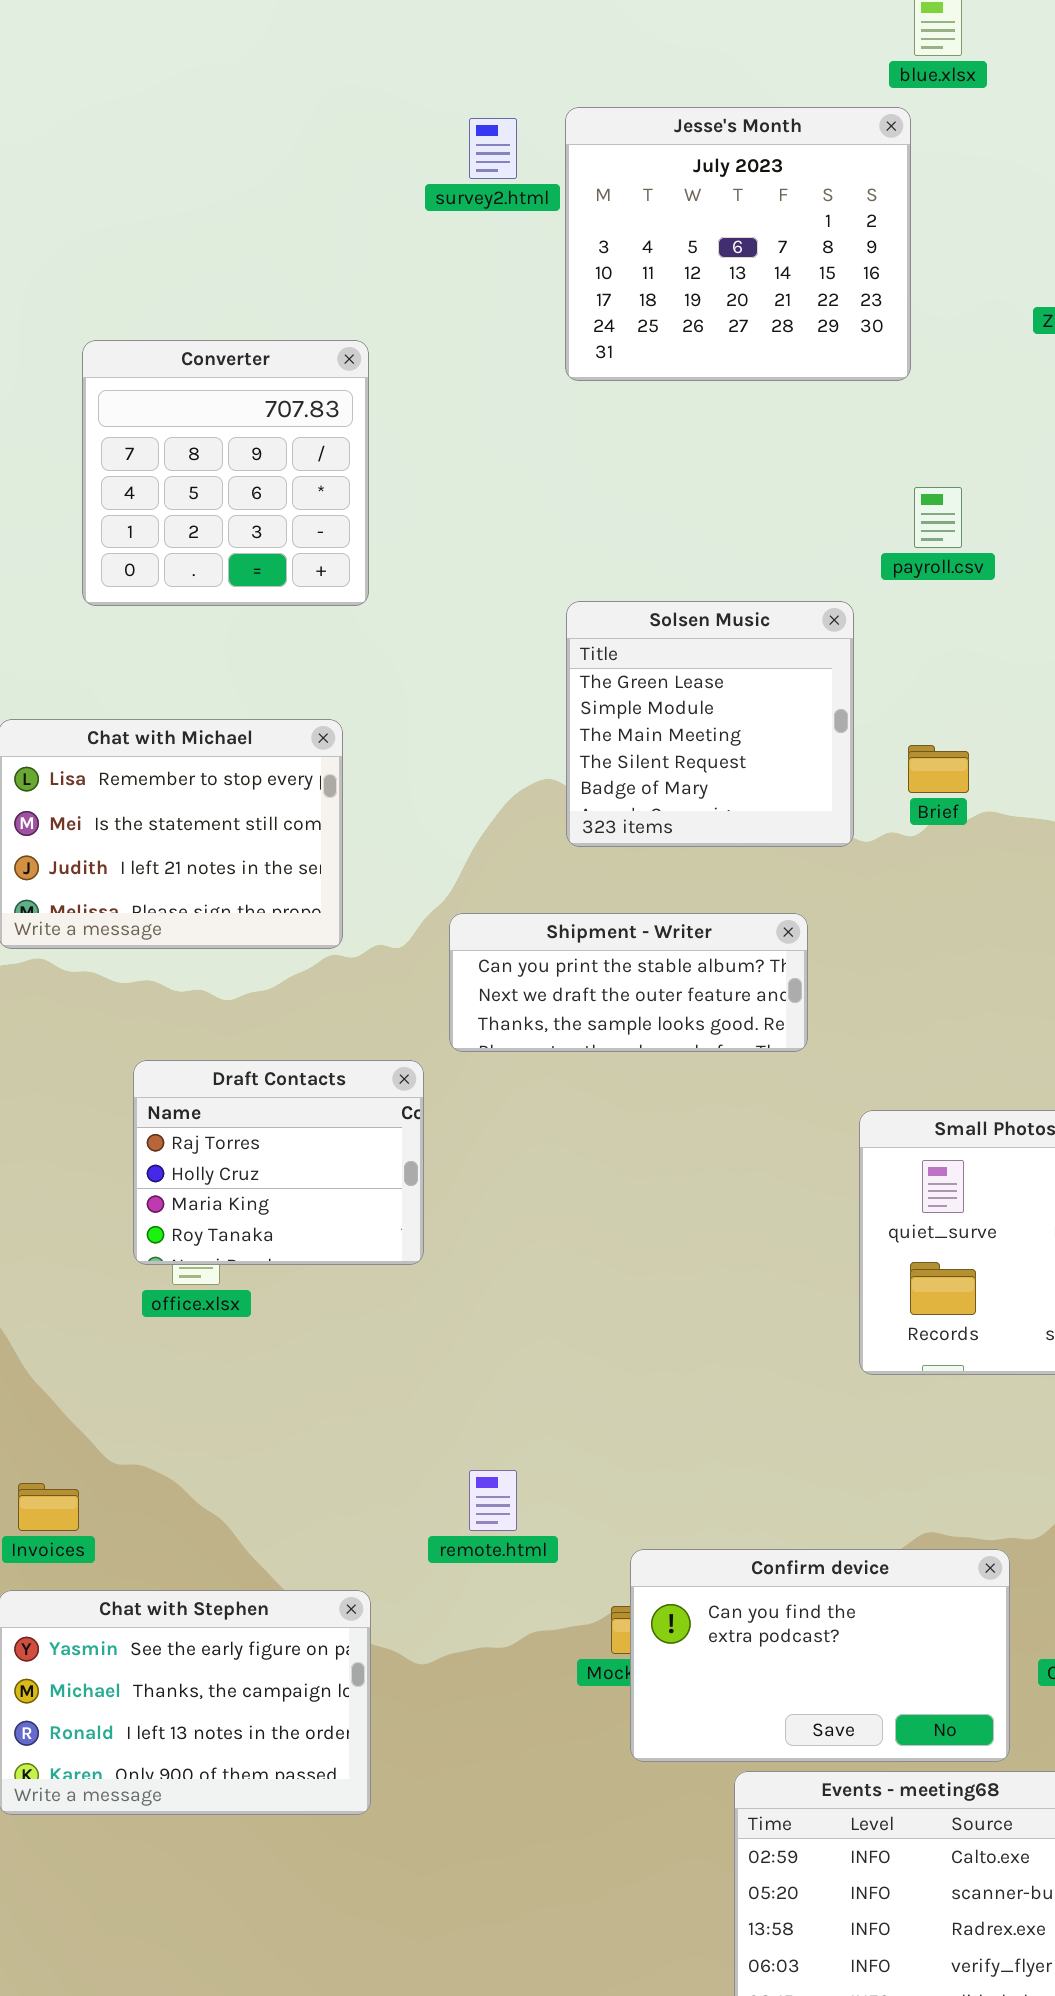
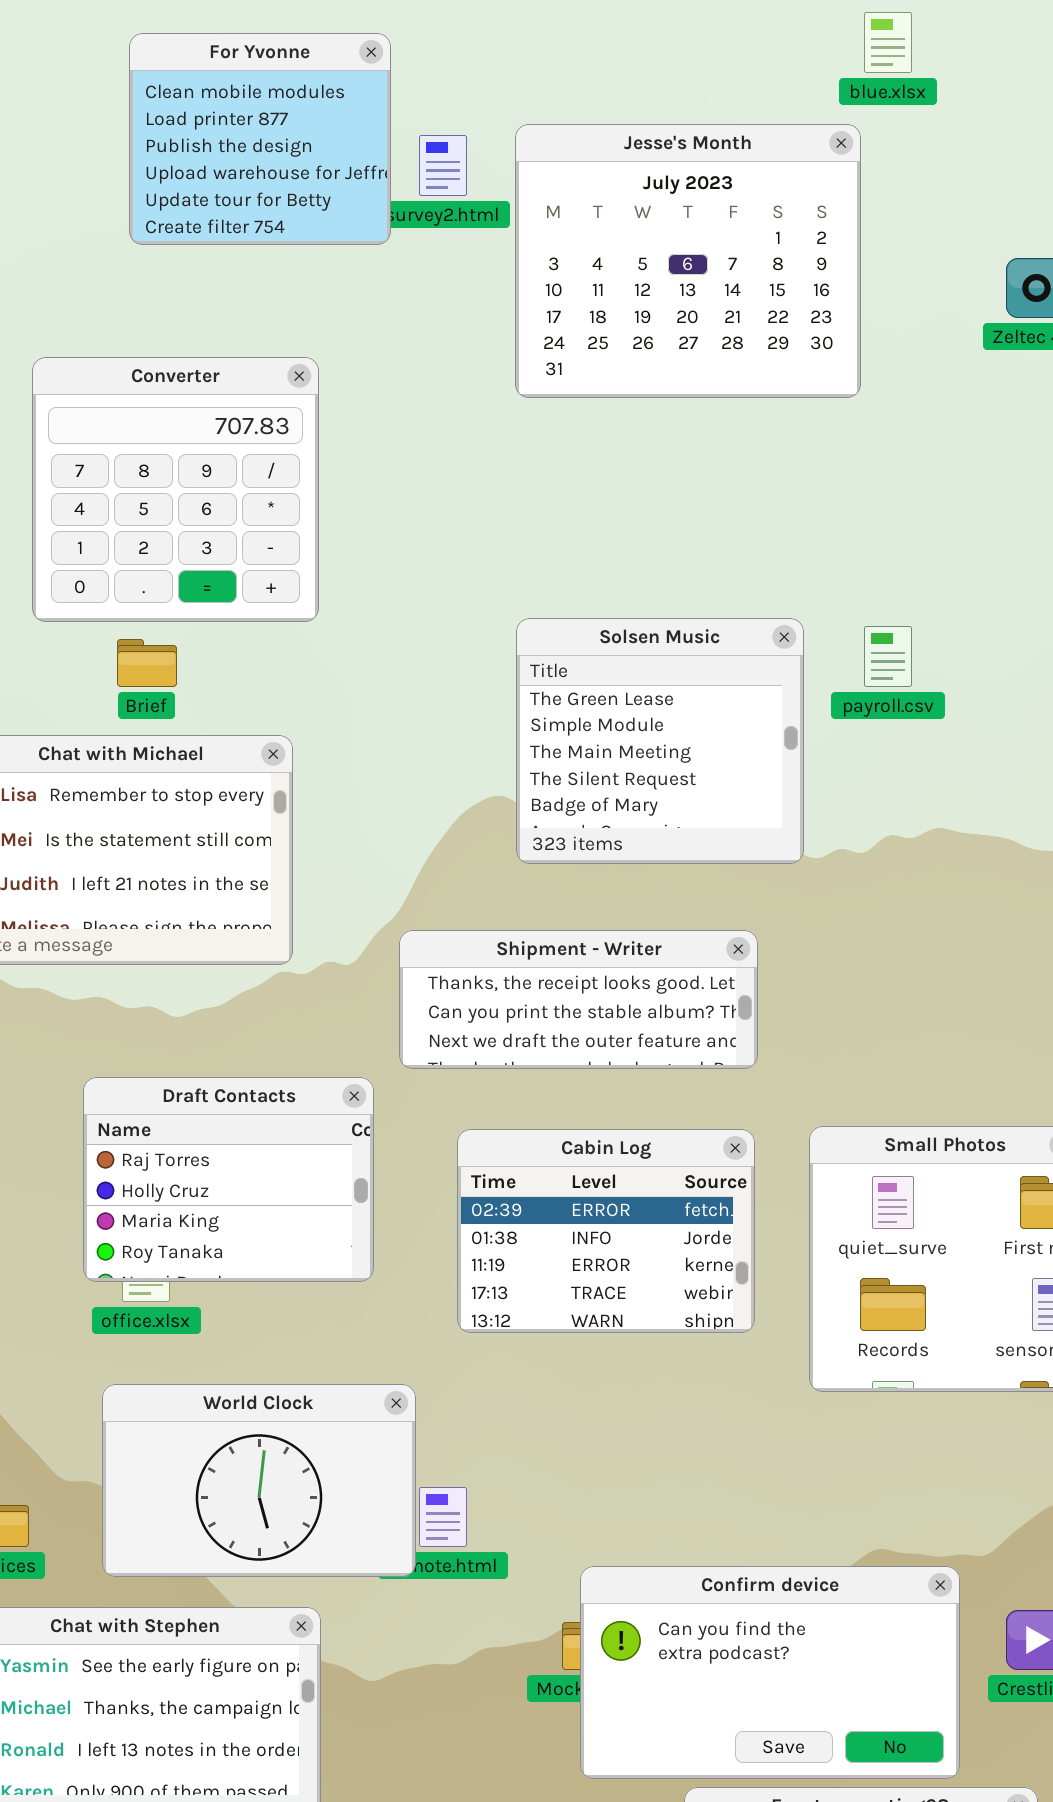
For Yvonne: none -> [129,33,391,245], opened
payroll.csv: [914,487,962,548] -> [864,626,912,687], moved
Brief: [908,745,969,793] -> [117,639,177,687], moved
Shipment - Writer: [449,913,808,1052] -> [399,930,758,1069], scrolled up 1 row
Cabin Log: none -> [457,1129,755,1333], opened
World Clock: none -> [102,1384,416,1577], opened

